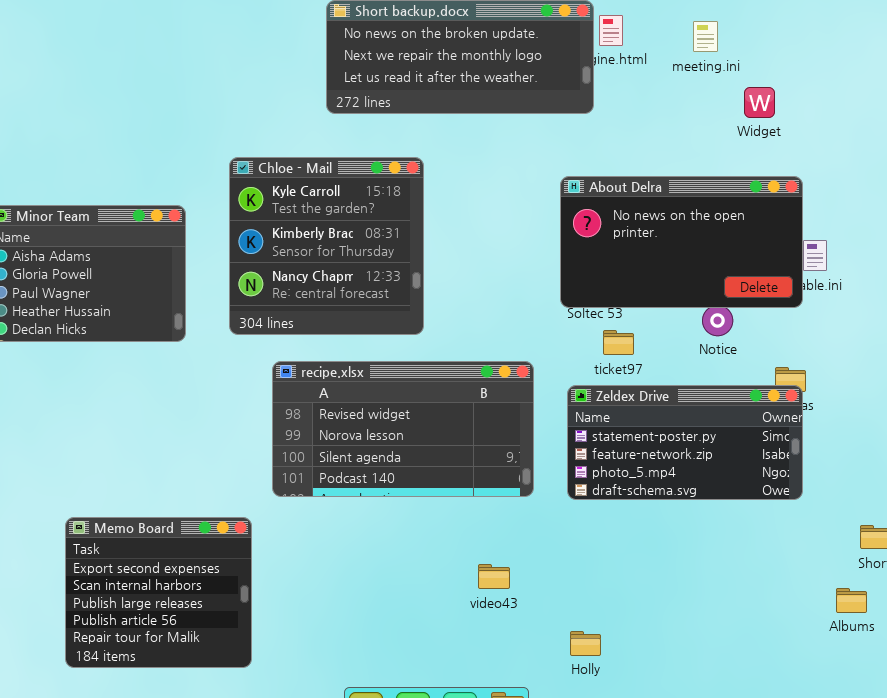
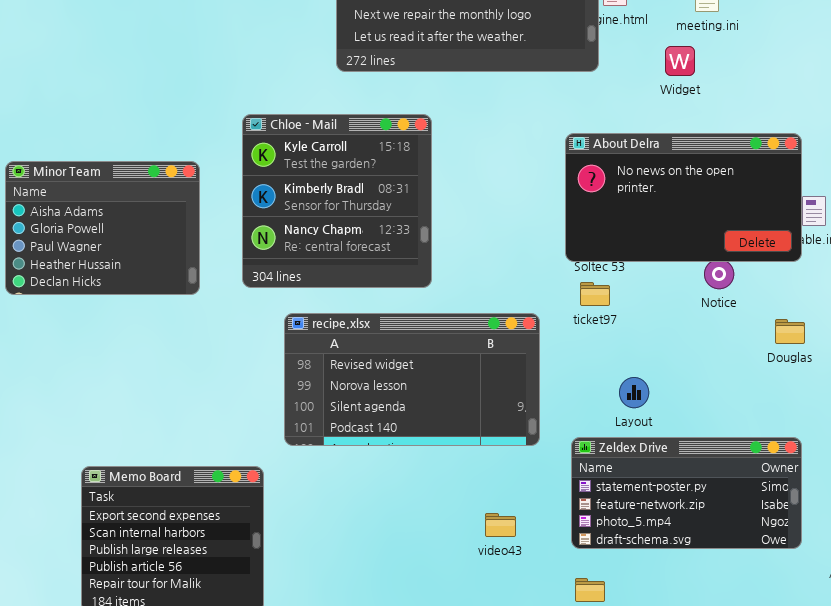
Widget: [744,87,775,118] -> [665,46,695,76], moved
ticket97: [603,330,634,355] -> [580,282,610,306], moved
Zeldex Drive: [567,385,803,500] -> [571,437,802,549], moved

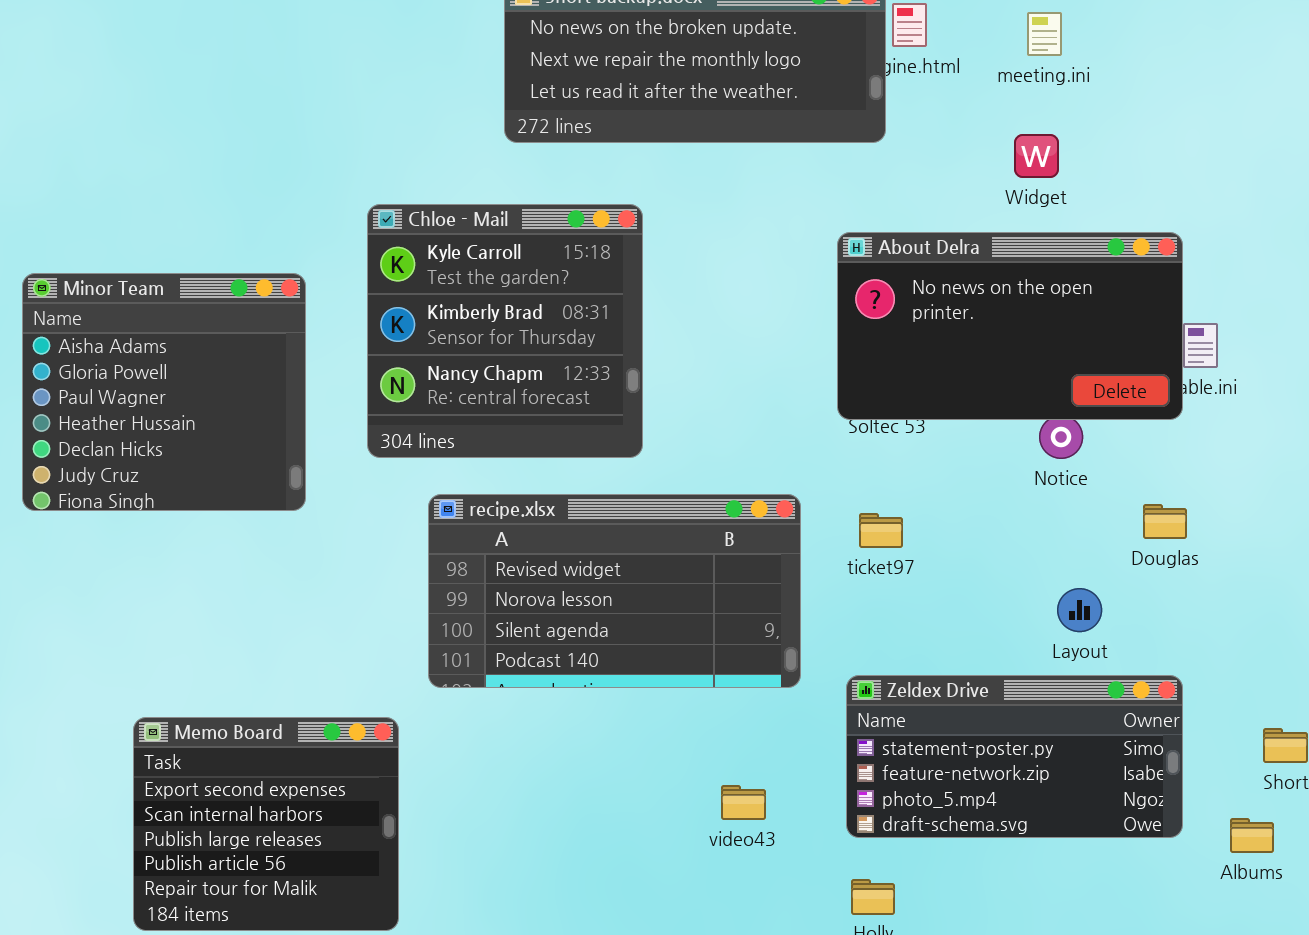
Widget: [665,46,695,76] -> [1014,134,1059,178], moved
Minor Team: [5,161,200,295] -> [22,273,306,511], resized
ticket97: [580,282,610,306] -> [859,513,903,548], moved
Layout: [619,377,649,408] -> [1057,588,1102,632], moved

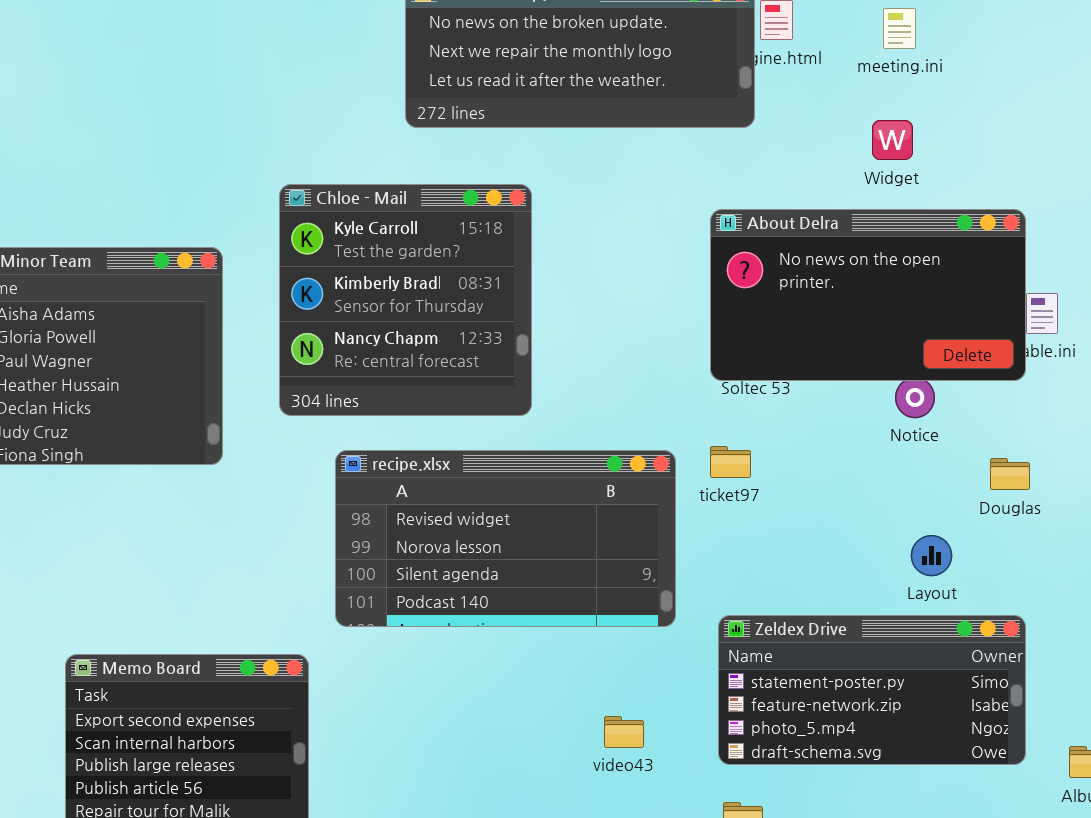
ticket97: [859,513,903,548] -> [710,446,751,478], moved

